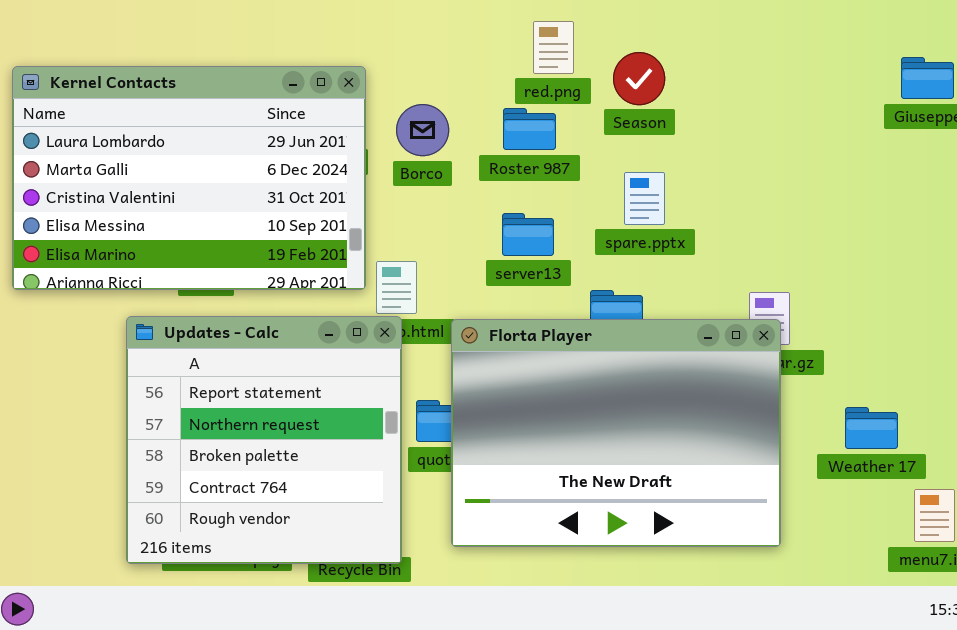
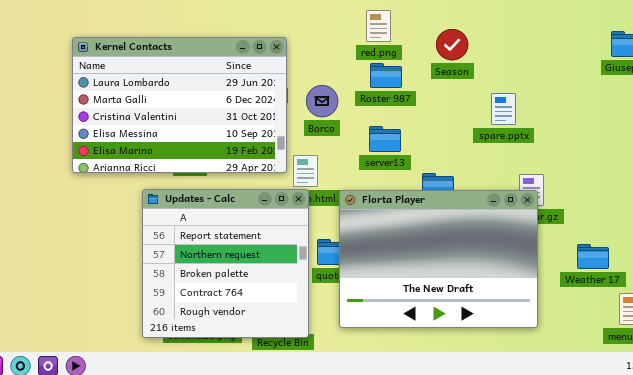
red.png: [533,21,574,74] -> [366,10,391,42], moved
Borco: [396,104,449,156] -> [306,85,338,117], moved
spare.pptx: [624,172,665,225] -> [491,93,516,125], moved

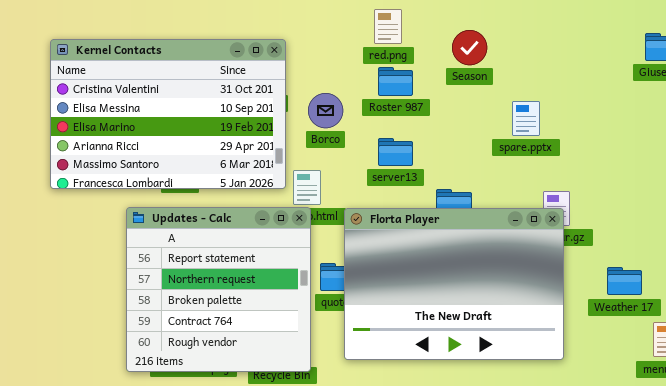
Kernel Contacts: [72,37,287,173] -> [50,39,286,189], scrolled down 2 rows

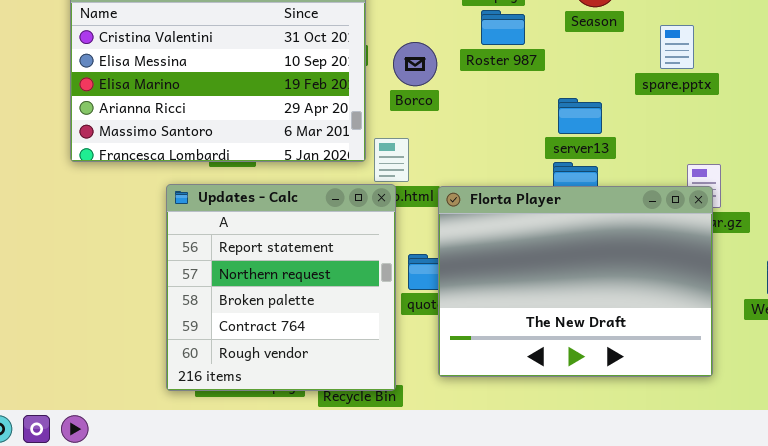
spare.pptx: [512,101,540,136] -> [660,25,694,69], moved
server13: [378,138,413,166] -> [558,98,602,134], moved

